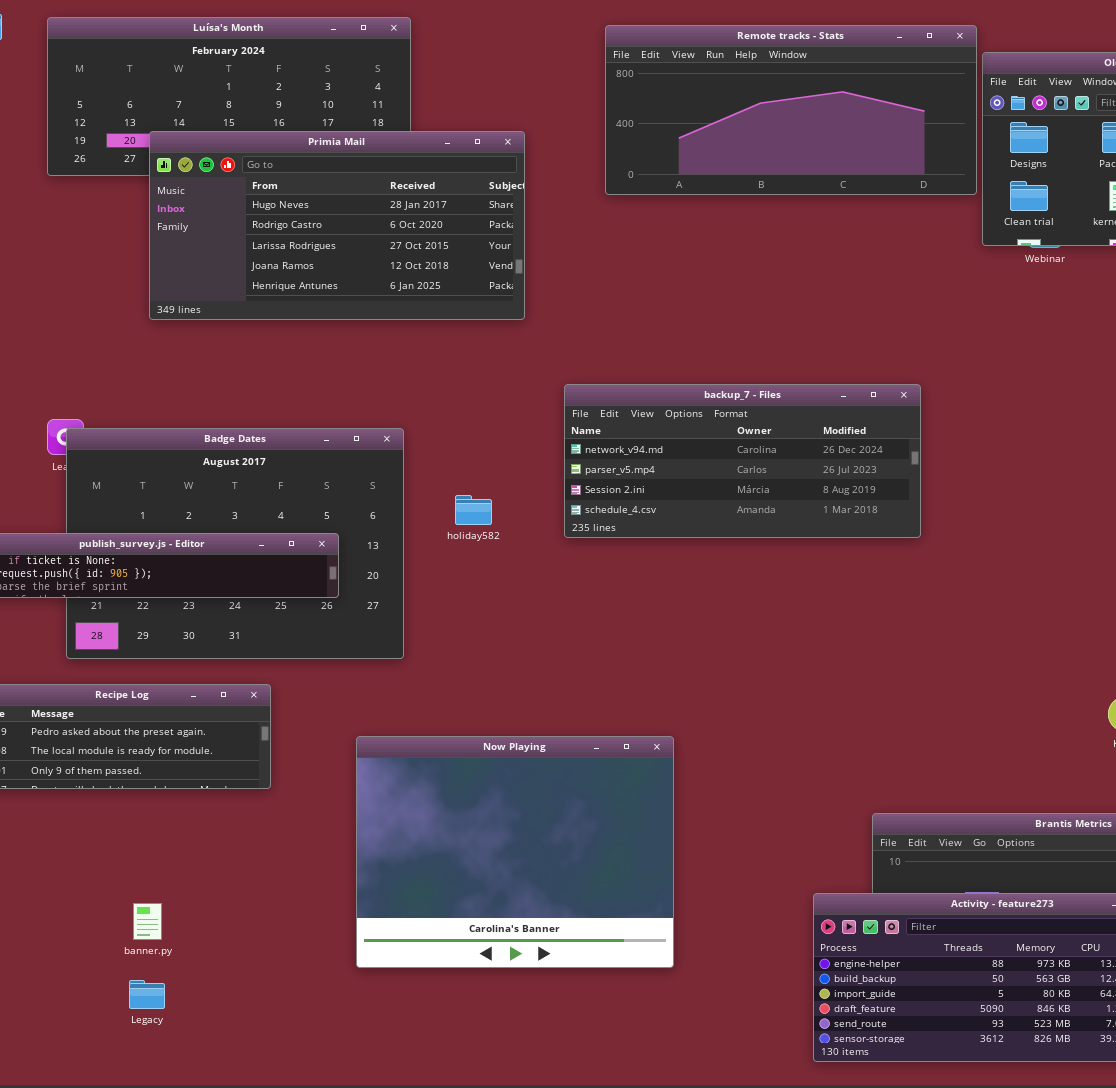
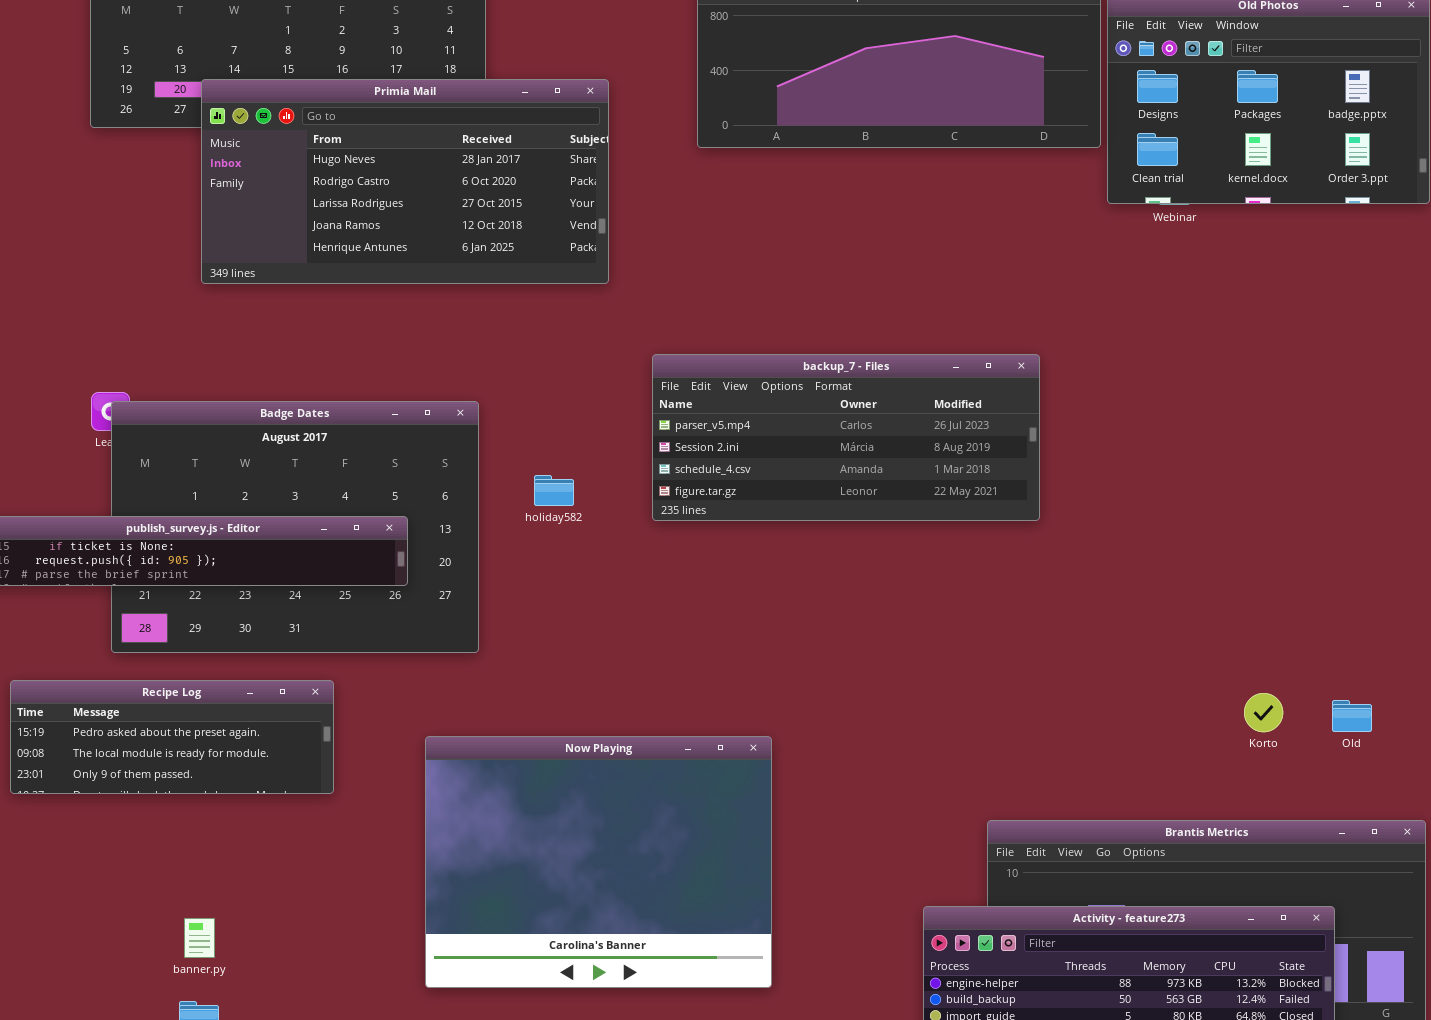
backup_7 - Files: [564,384,921,538] -> [652,354,1040,521], scrolled down 1 row

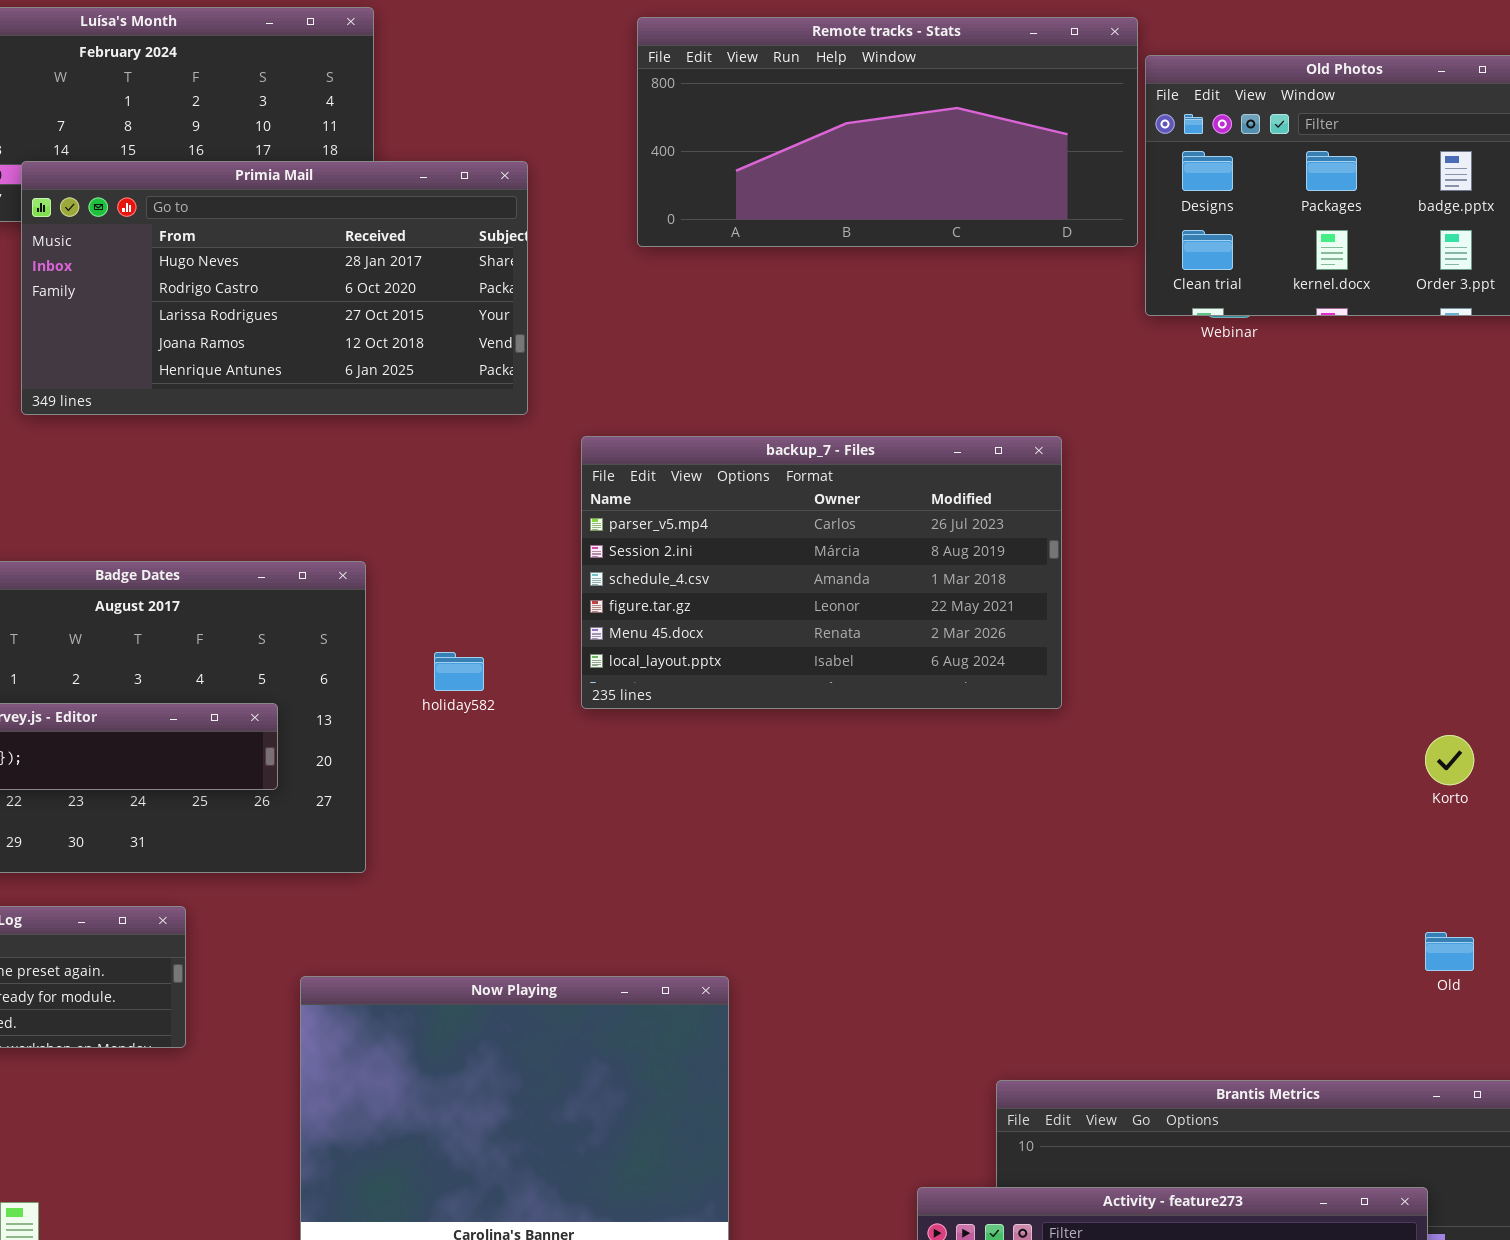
backup_7 - Files: [652,354,1040,521] -> [581,436,1062,709], resized
Korto: [1244,693,1283,732] -> [1425,735,1474,785], moved

